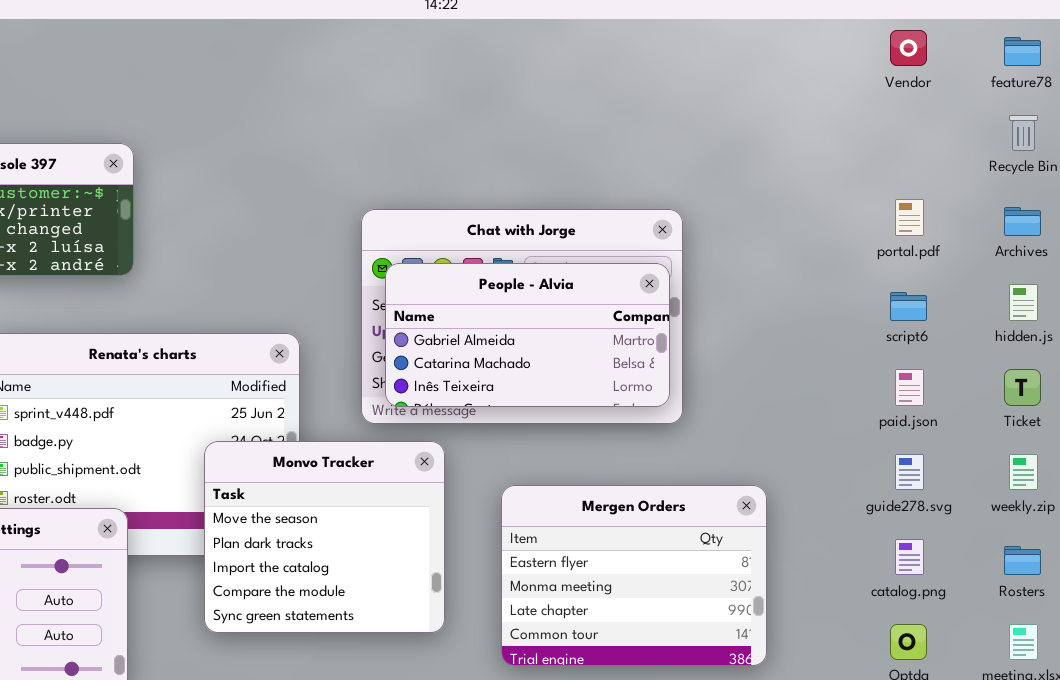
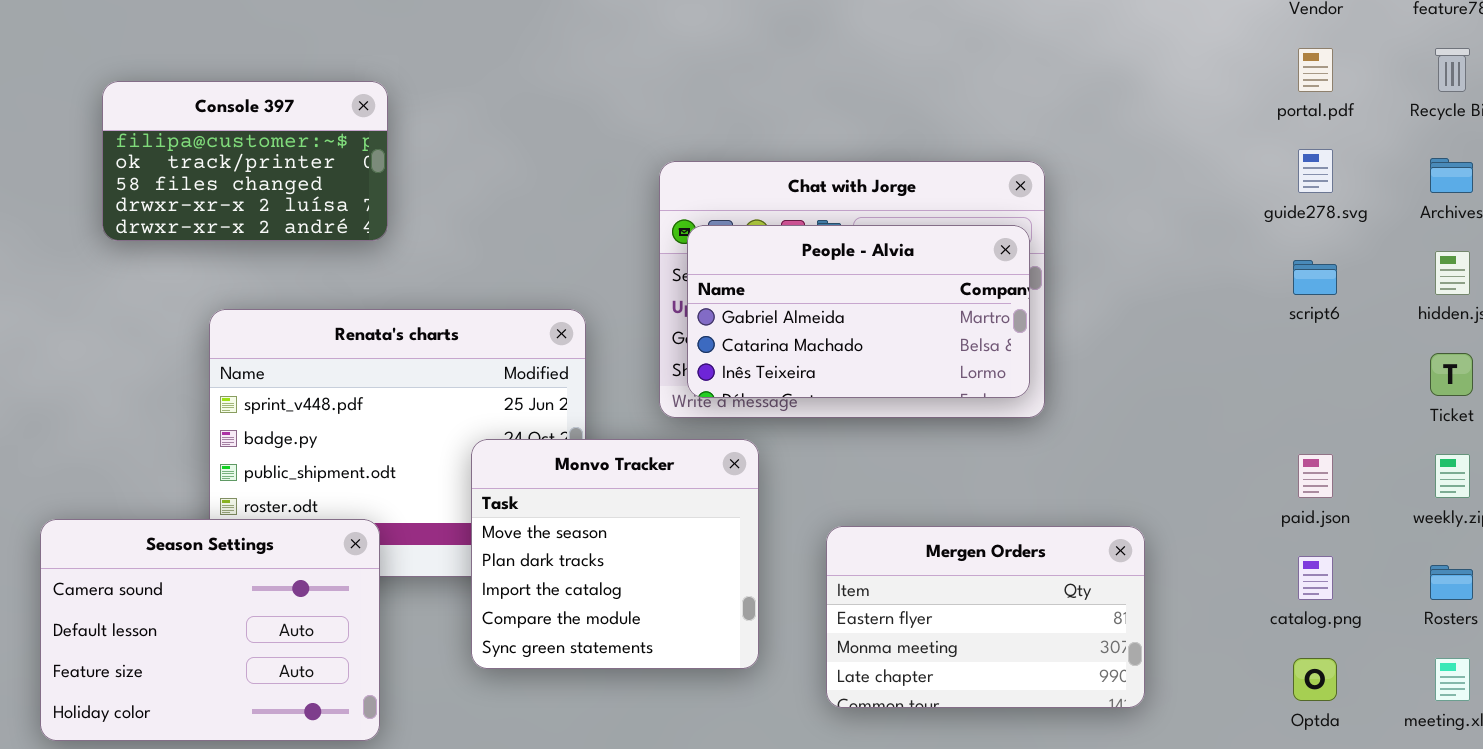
portal.pdf: [895,199,924,236] -> [1298,48,1333,92], moved
paid.json: [895,369,924,406] -> [1298,454,1333,498], moved
guide278.svg: [895,454,924,490] -> [1298,149,1333,193], moved
Mergen Orders: [501,485,767,666] -> [826,526,1145,708], resized

